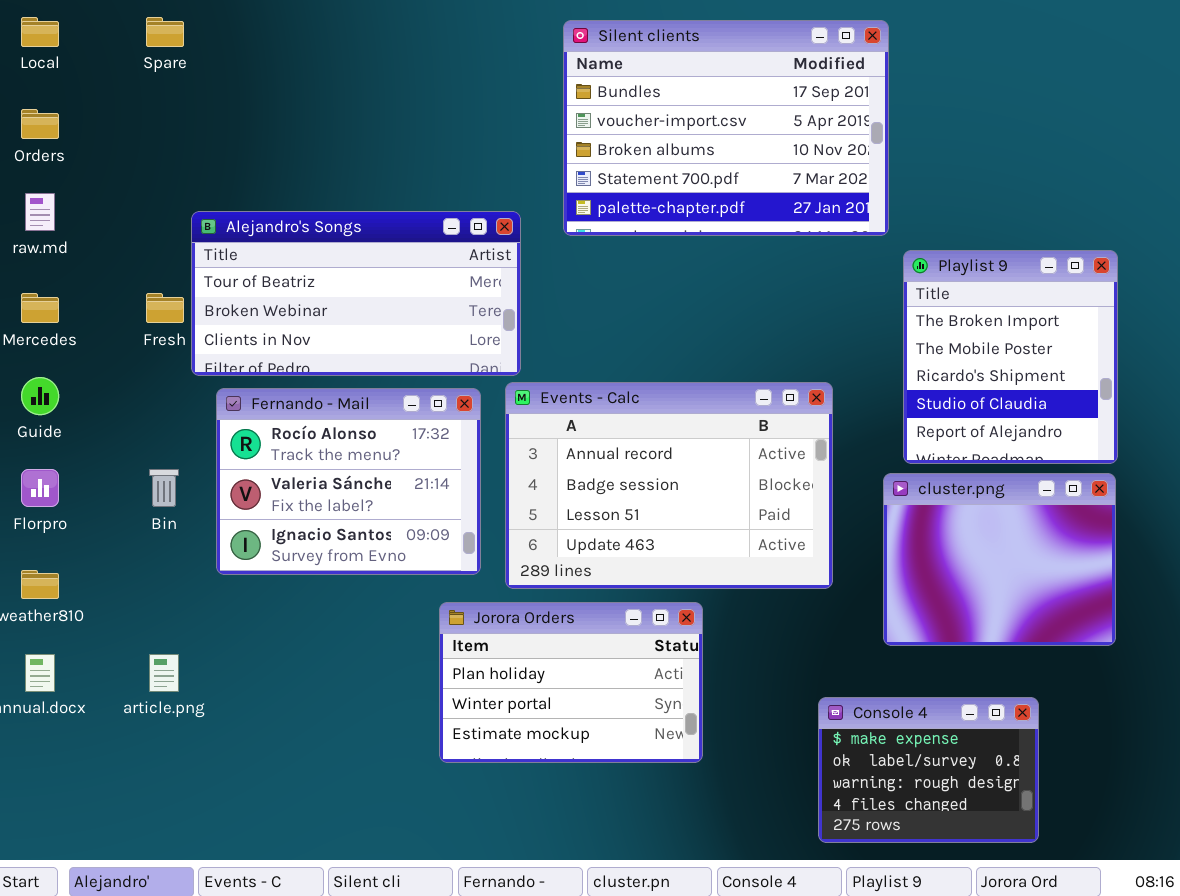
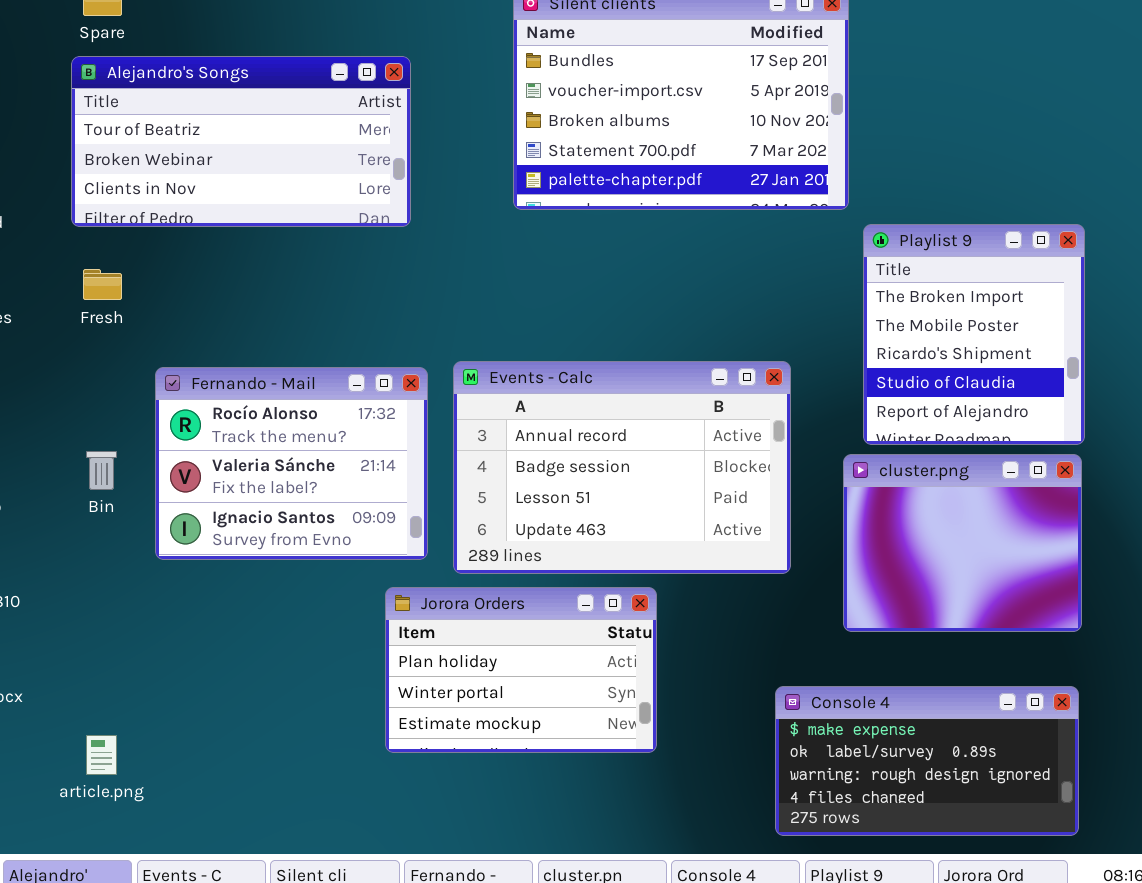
Alejandro's Songs: [191,211,521,376] -> [71,56,411,227], moved
article.png: [149,654,179,692] -> [86,735,117,775], moved
Console 4: [818,697,1039,843] -> [775,686,1079,836], resized

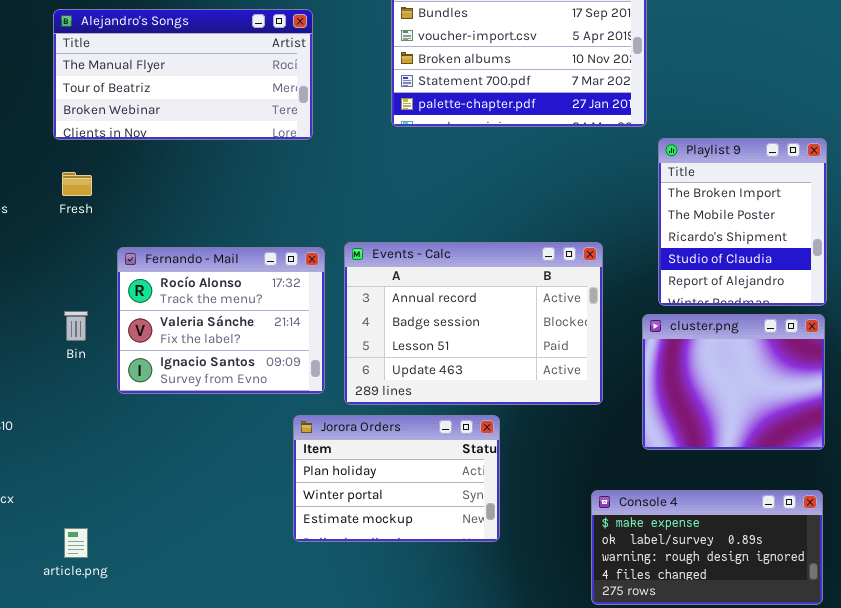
Alejandro's Songs: [71,56,411,227] -> [53,9,313,140], scrolled up 1 row

